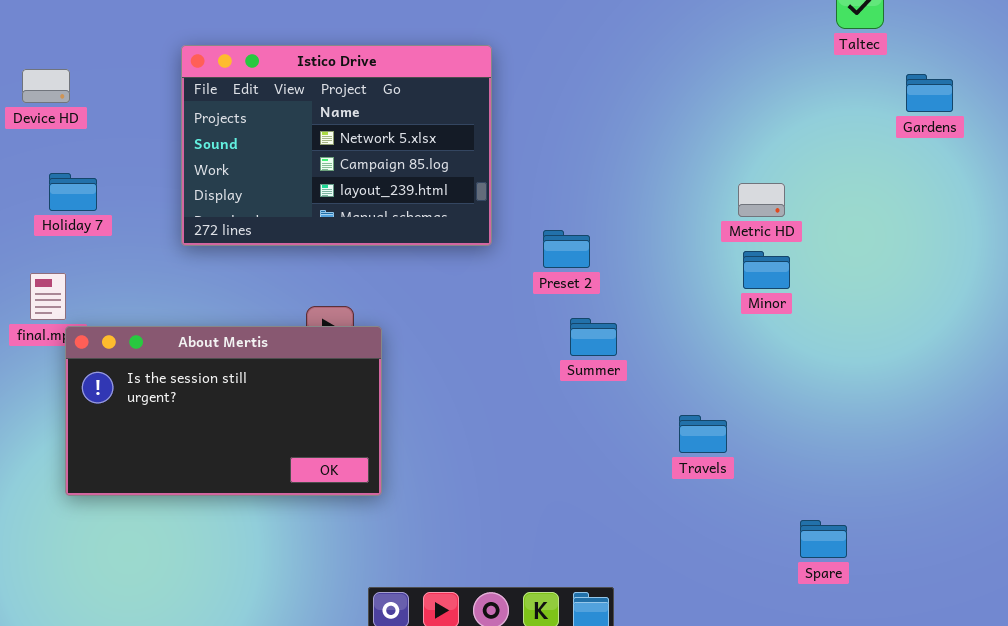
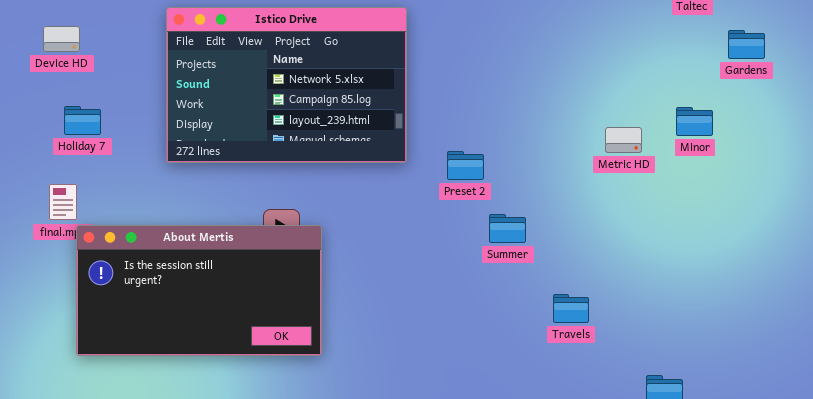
Metric HD: [738,183,785,217] -> [605,127,642,153], moved
Minor: [743,251,790,289] -> [676,107,713,136], moved
Summer: [570,318,617,356] -> [489,214,526,243], moved

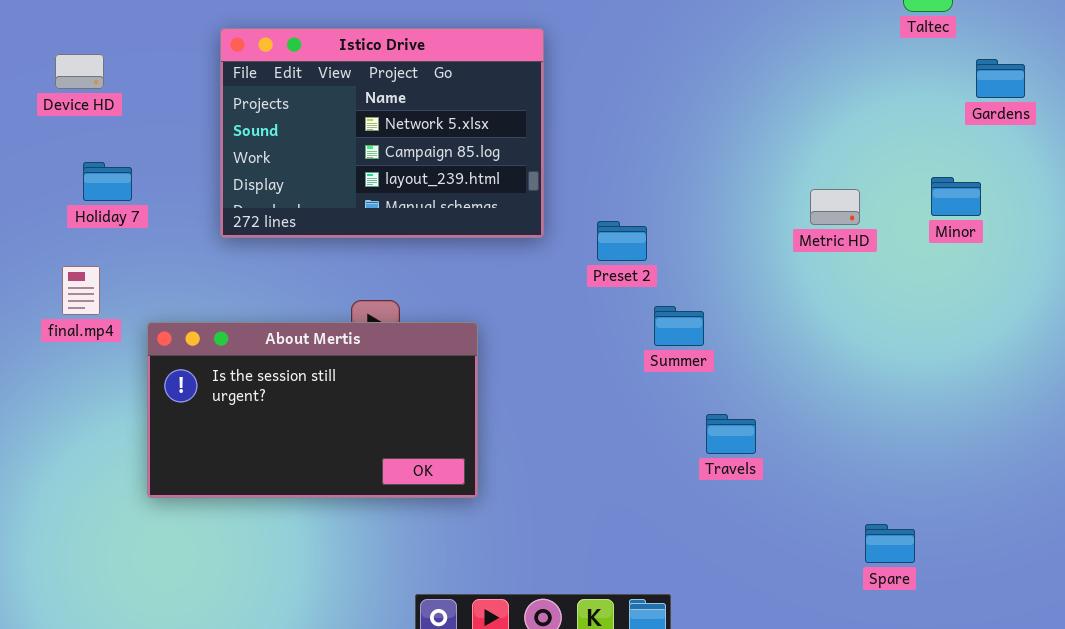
Minor: [676,107,713,136] -> [931,177,981,216], moved
About Mertis: [76,225,322,356] -> [147,322,478,498], moved
Travels: [553,294,589,323] -> [706,414,756,454], moved

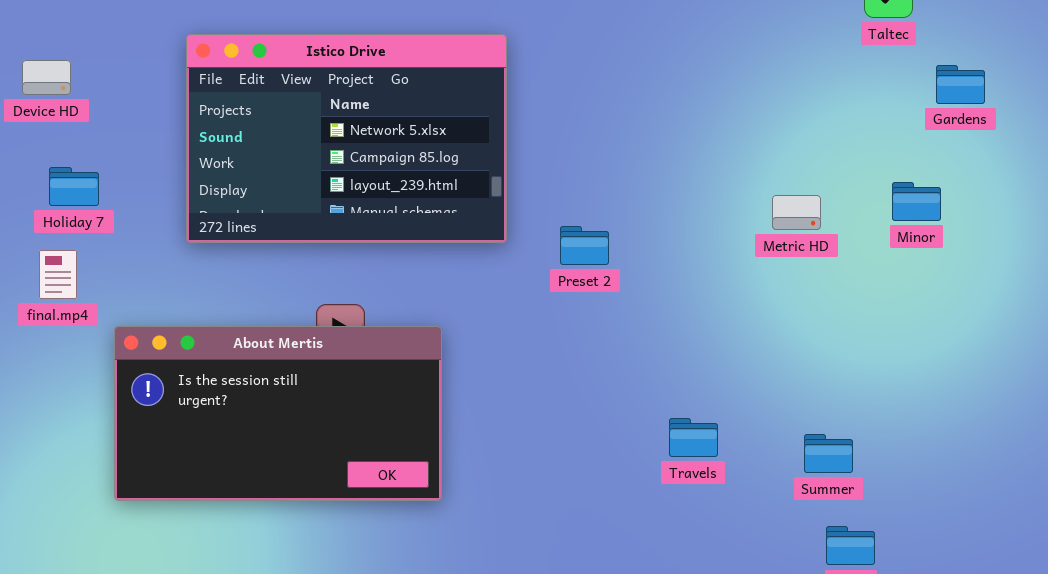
final.mp4: [62,266,100,315] -> [39,250,77,299], moved
Summer: [654,306,704,346] -> [804,434,853,473], moved

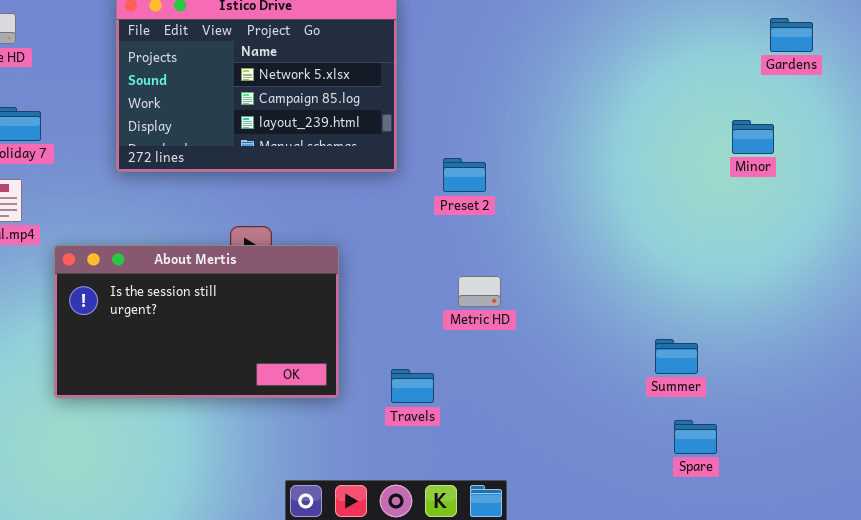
Metric HD: [772,195,821,230] -> [458,276,501,307], moved
Travels: [669,418,718,457] -> [391,369,434,403], moved

